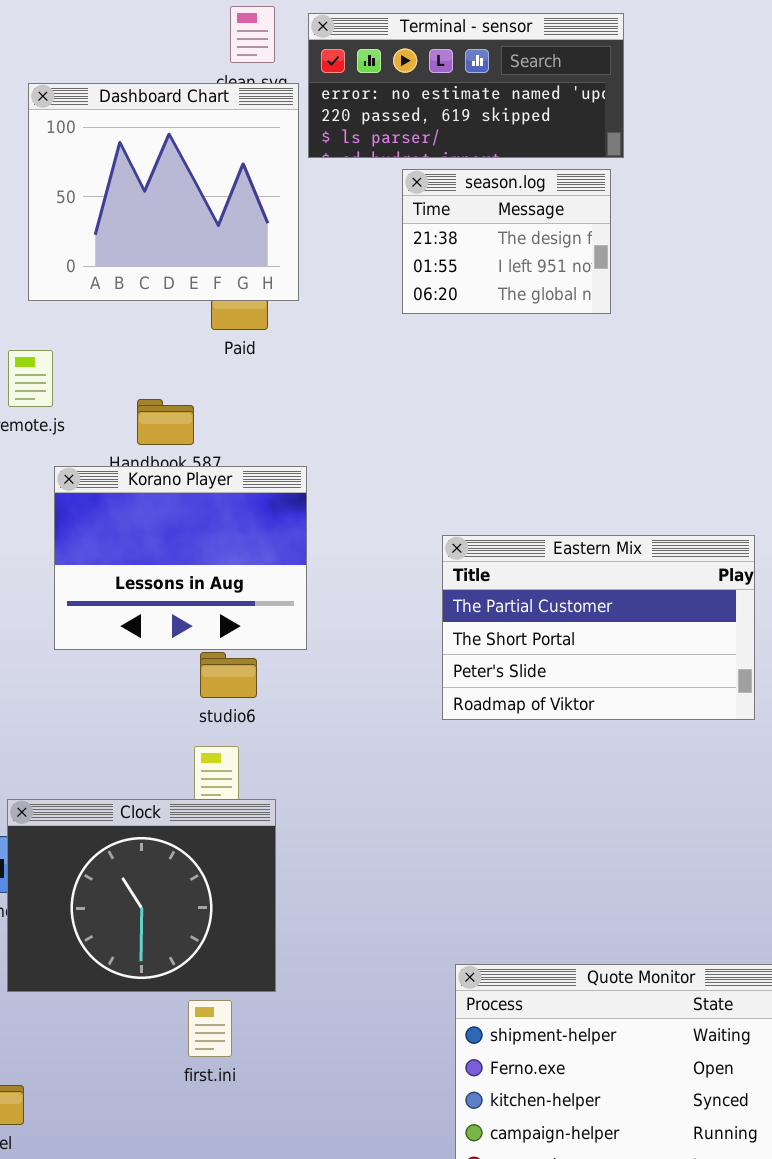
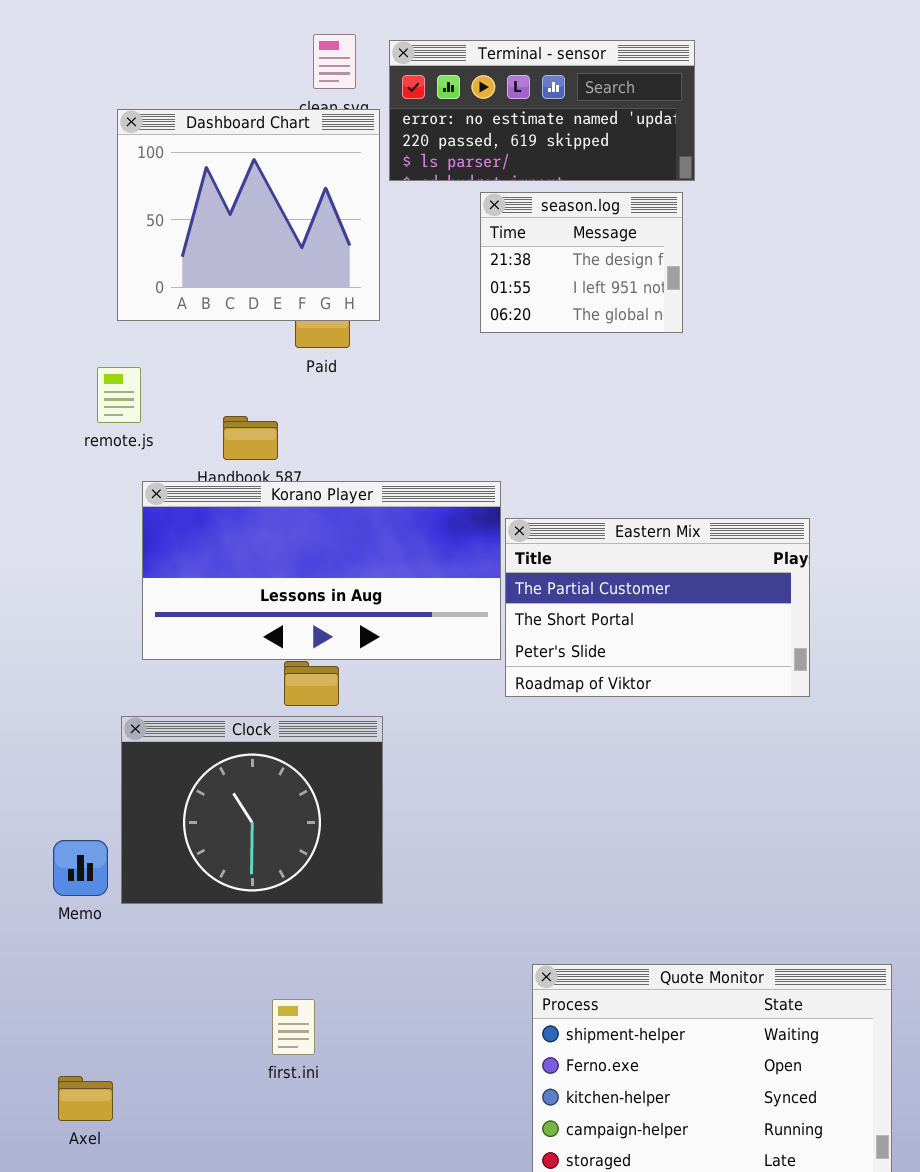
Korano Player: [54,466,307,650] -> [142,481,501,660], resized
Eastern Mix: [442,535,755,720] -> [505,518,810,697], moved
Clock: [7,799,276,992] -> [121,716,383,904], moved

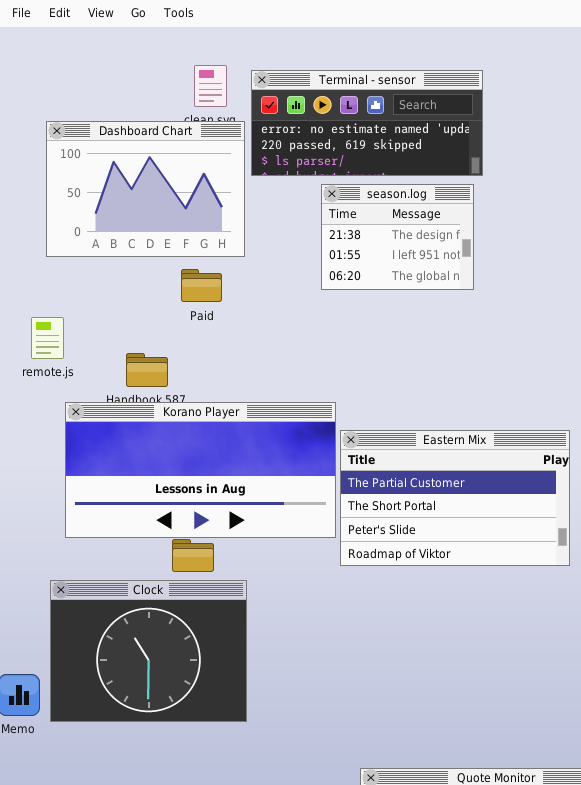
Dashboard Chart: [117,109,380,321] -> [46,121,245,257], resized

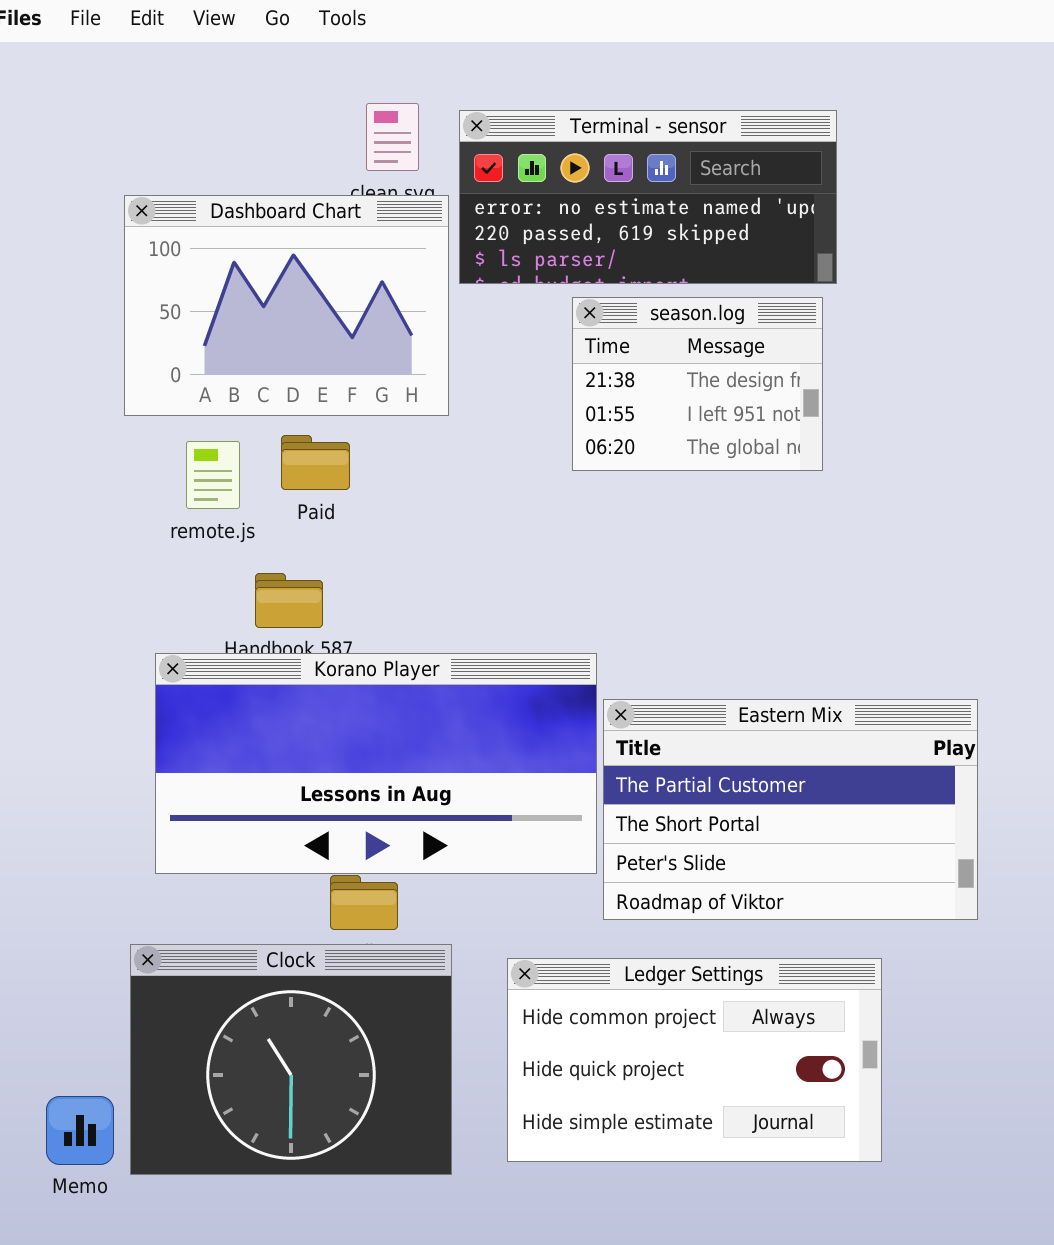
Paid: [181,269,222,302] -> [281,435,350,490], moved
remote.js: [31,317,64,359] -> [186,441,240,509], moved
Ledger Settings: none -> [507,958,882,1162], opened

